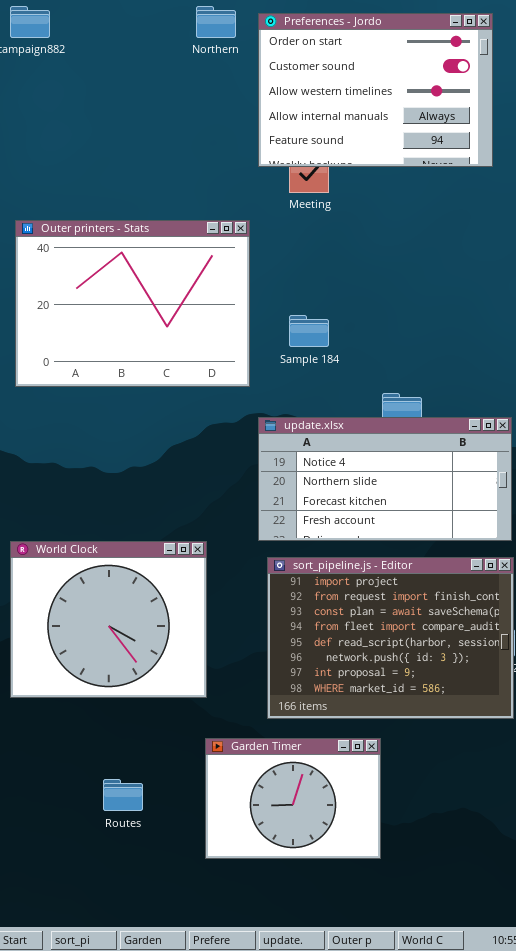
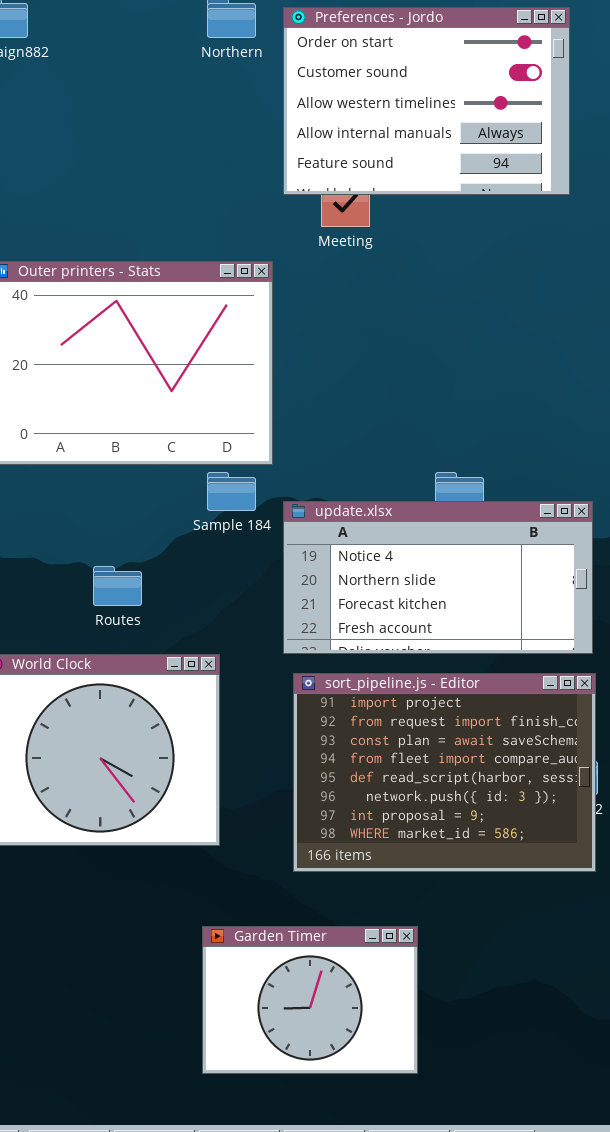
Sample 184: [289,315,329,347] -> [207,472,256,511], moved
Garden Timer: [205,738,381,859] -> [202,926,418,1074], moved
Routes: [103,779,143,811] -> [93,566,142,606], moved

